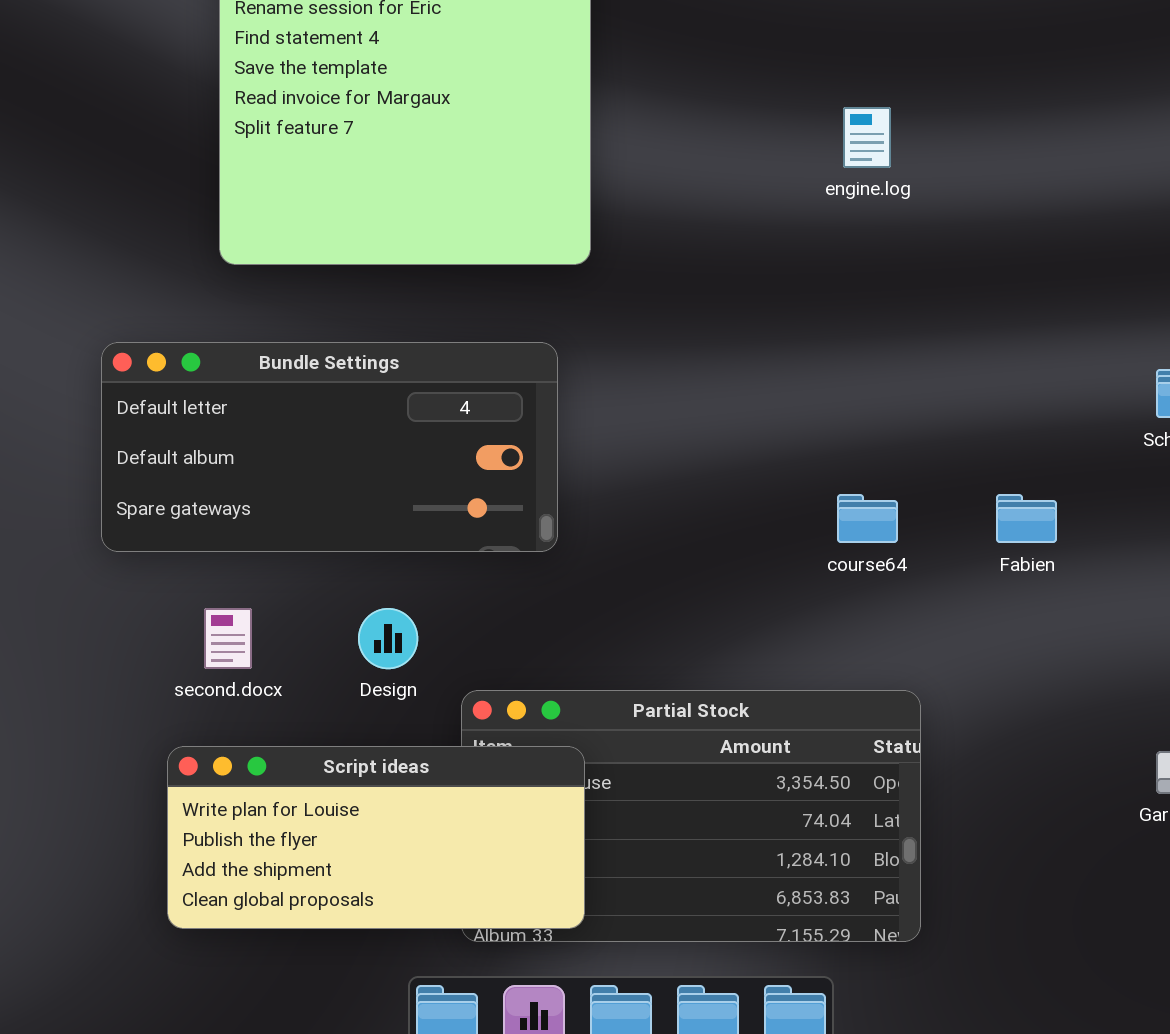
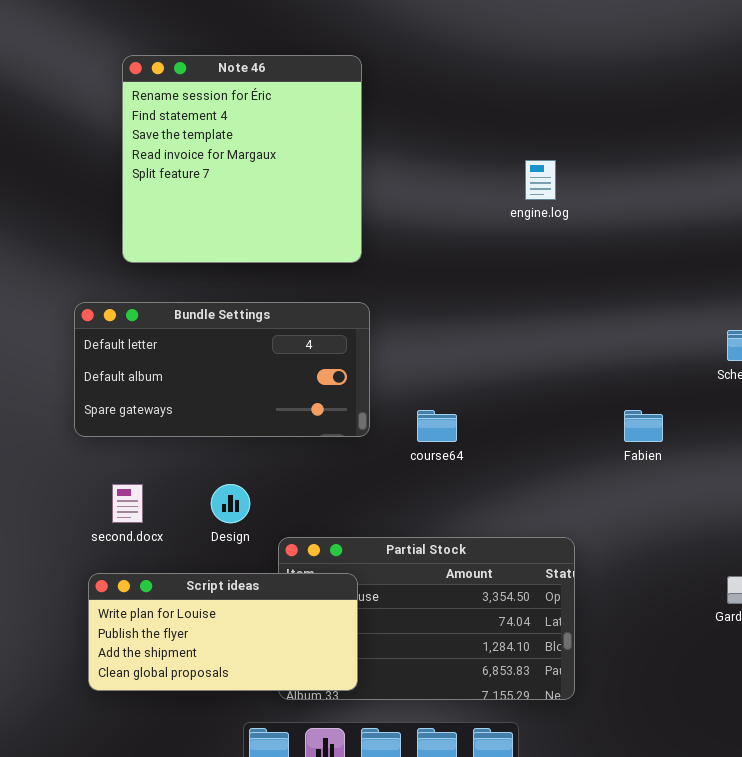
Bundle Settings: [101,342,558,552] -> [74,302,370,437], moved
course64: [837,494,898,543] -> [417,410,457,442], moved

